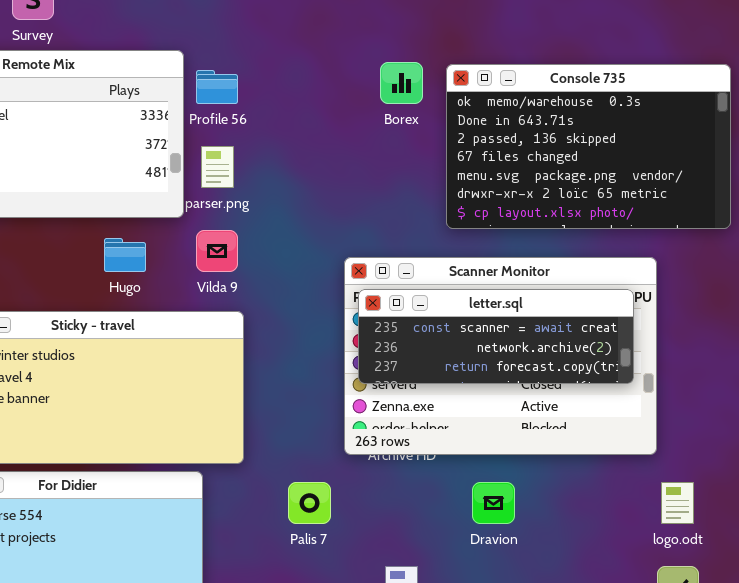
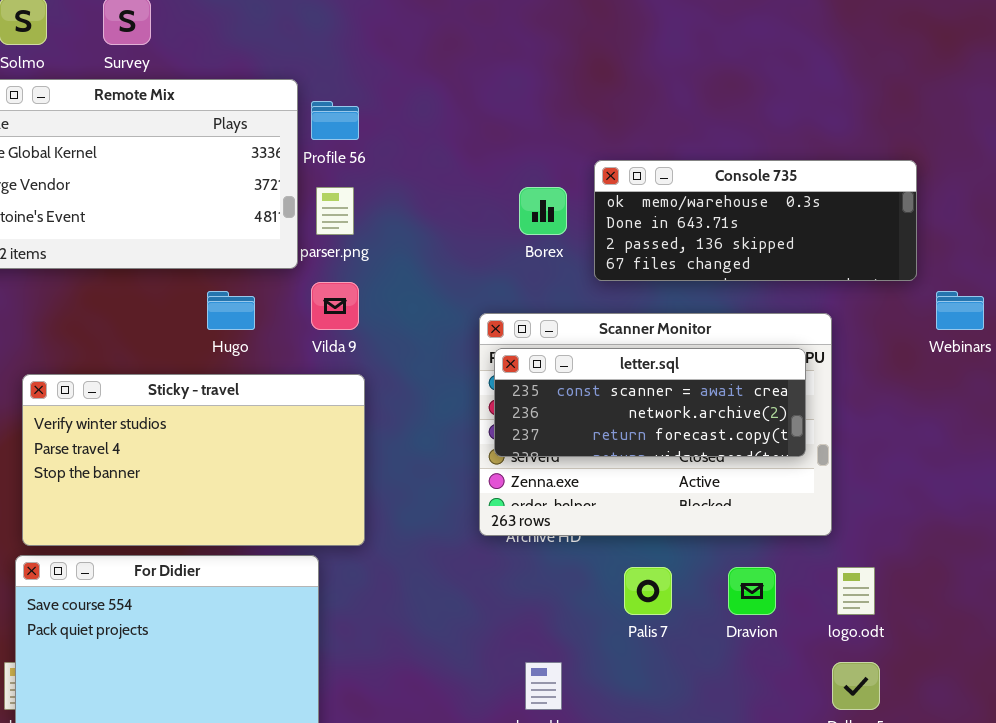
Borex: [380,62,423,104] -> [519,187,567,235], moved
Console 735: [446,64,731,229] -> [594,160,917,281], resized
Palis 7: [288,482,331,524] -> [624,567,672,615], moved
Dravion: [472,482,515,524] -> [728,567,776,615], moved

